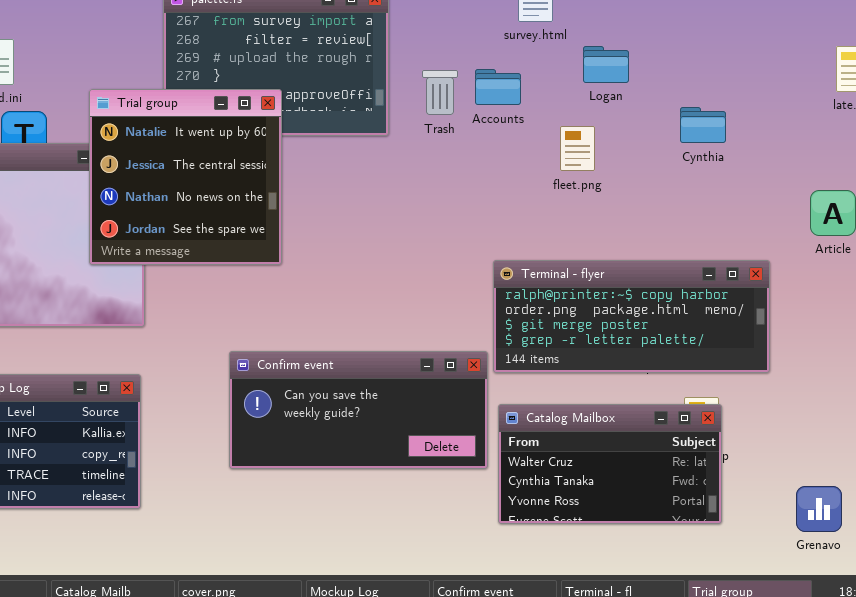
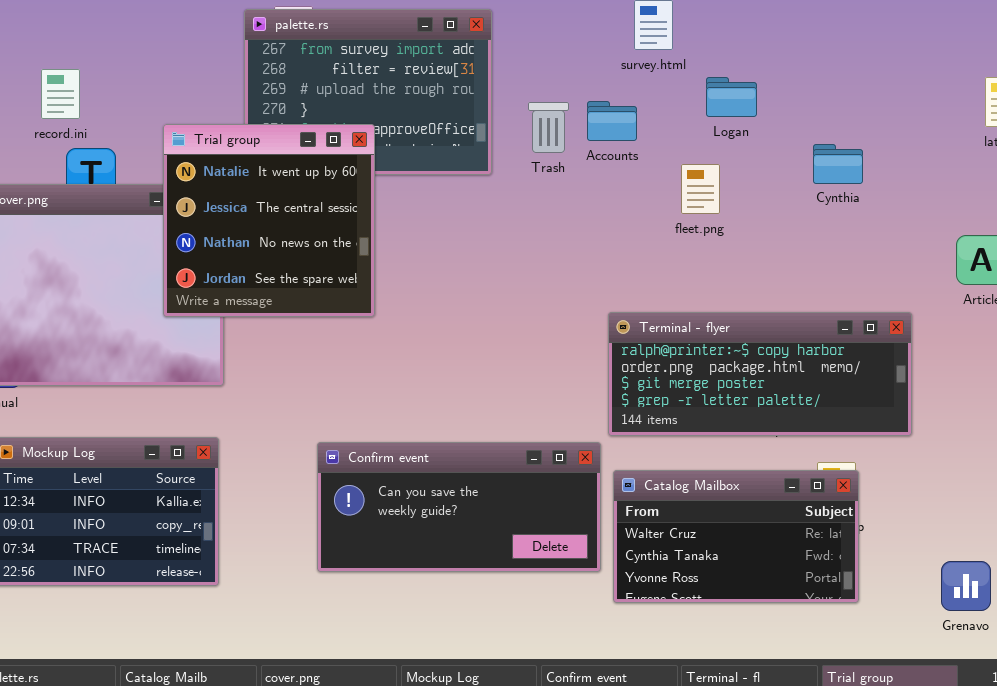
Confirm event: [229,351,488,469] -> [317,442,601,572], moved

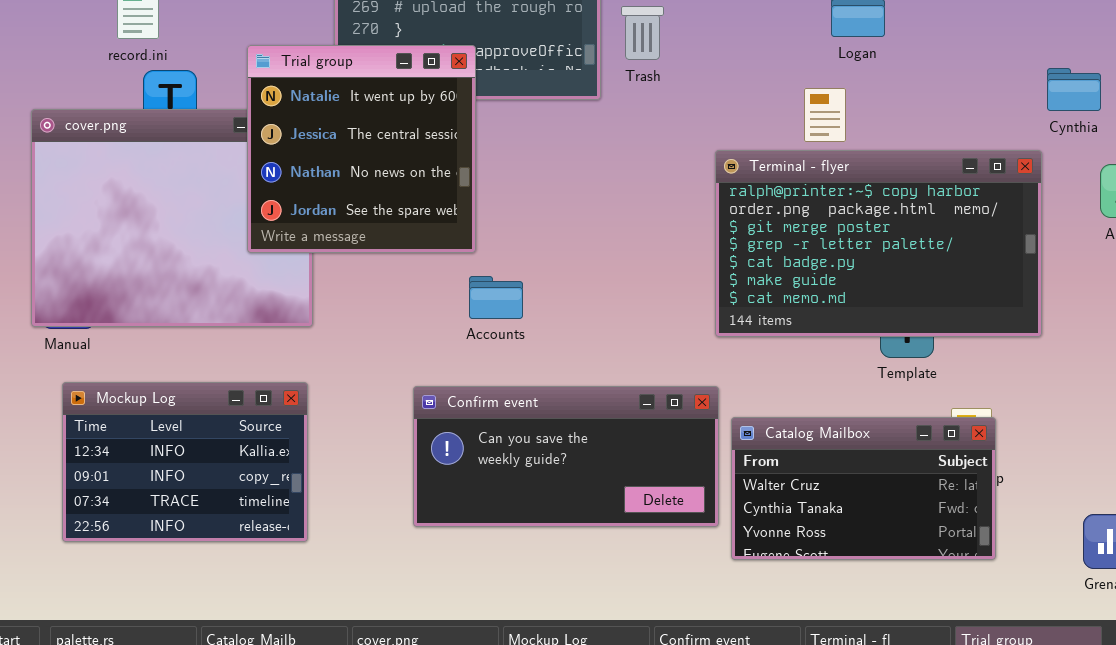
Accounts: [587,101,637,141] -> [469,276,523,319], moved
Trash: [528,102,569,153] -> [621,6,664,60], moved
Cynthia: [813,144,863,184] -> [1047,68,1101,111], moved
Terminal - flyer: [608,312,912,436] -> [715,150,1042,337], moved, resized

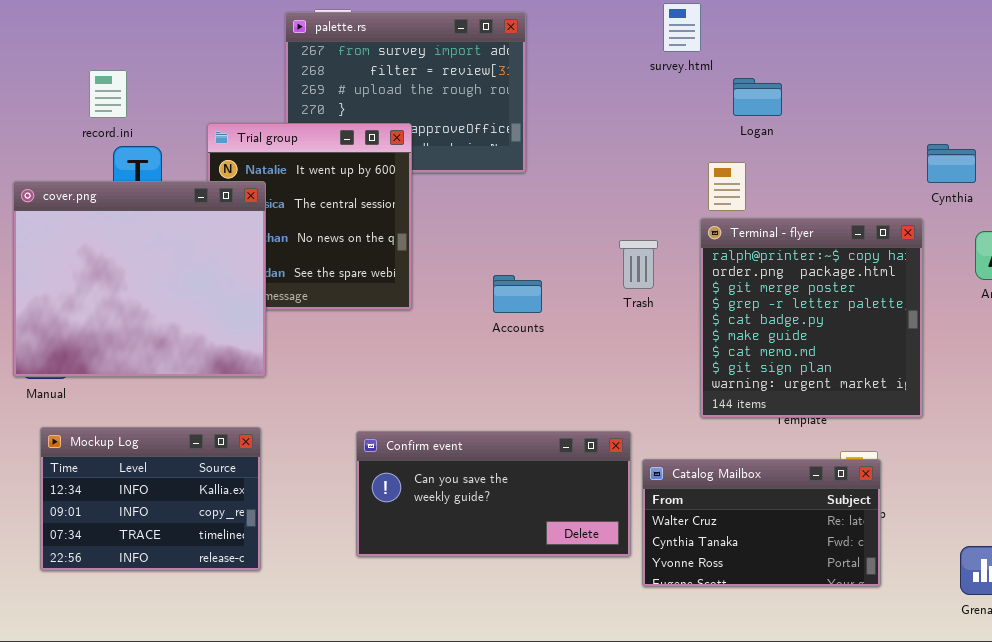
Trash: [621,6,664,60] -> [619,240,658,289], moved
cover.png: [31,109,313,327] -> [13,181,266,377], raised
Terminal - flyer: [715,150,1042,337] -> [700,218,923,418], resized
Accounts: [469,276,523,319] -> [493,275,542,313], moved

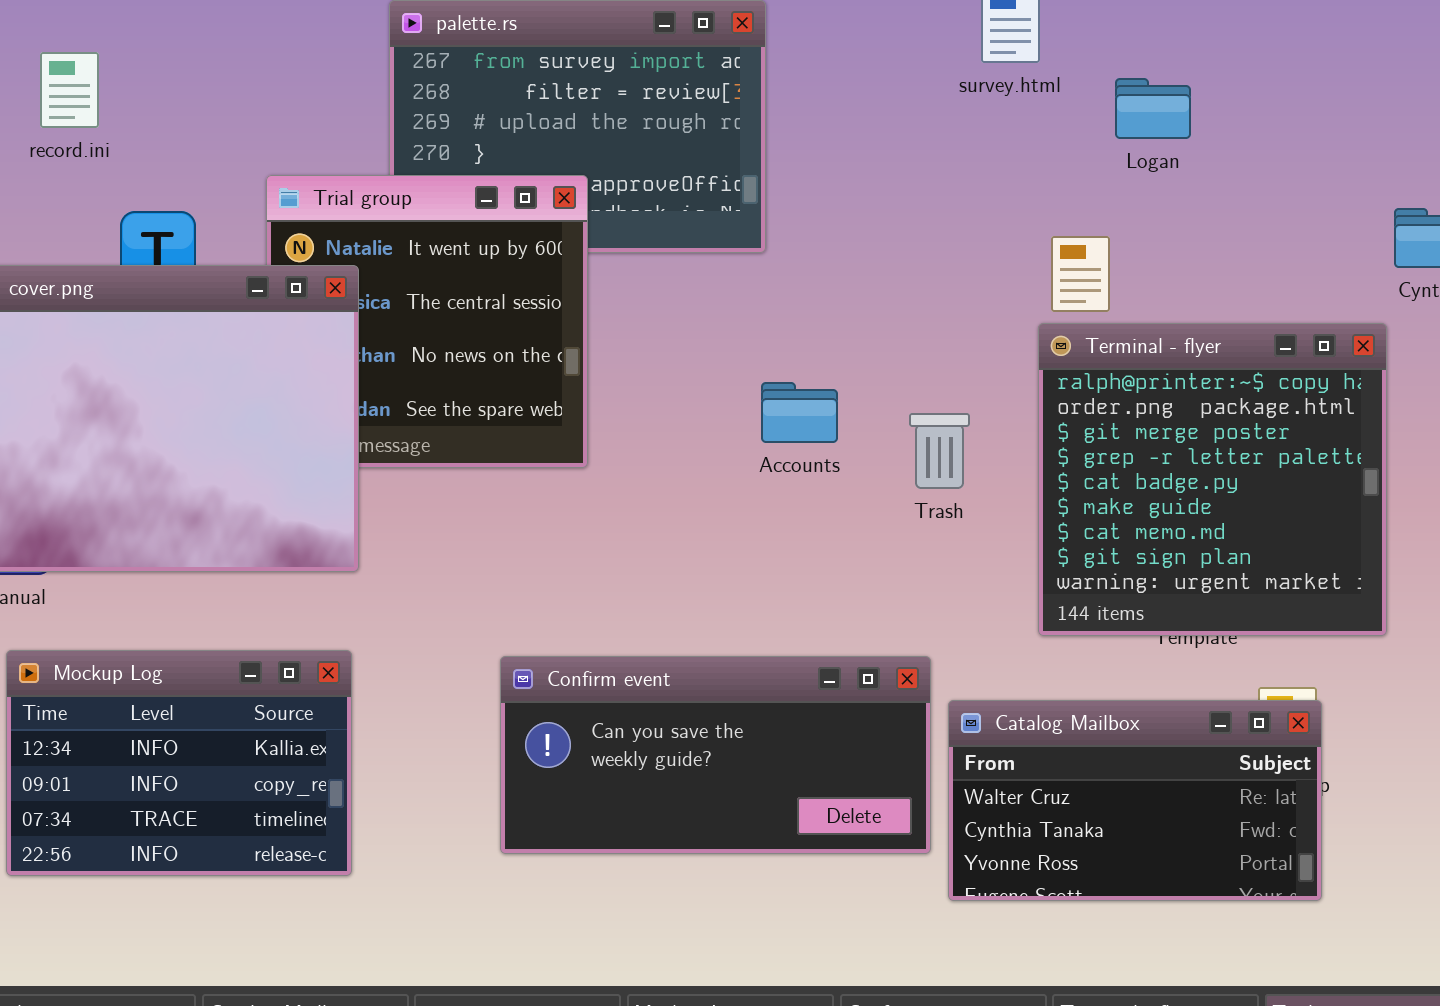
record.ini: [89,70,127,118] -> [40,52,99,128], moved
Logan: [733,78,782,116] -> [1115,78,1191,139], moved
Trash: [619,240,658,289] -> [909,413,970,489], moved
Accounts: [493,275,542,313] -> [761,382,838,443], moved

